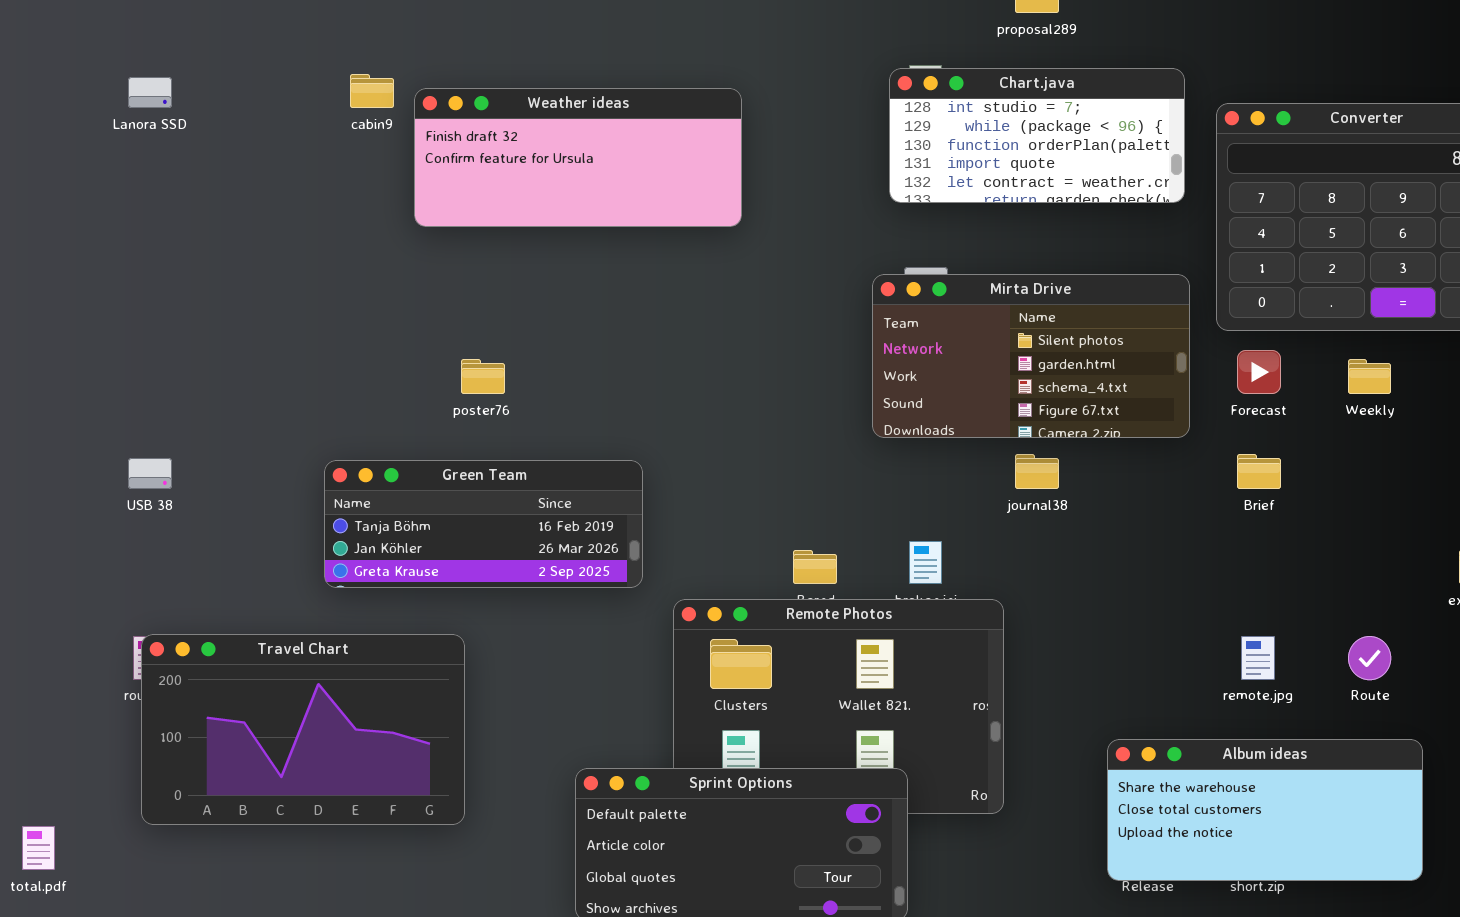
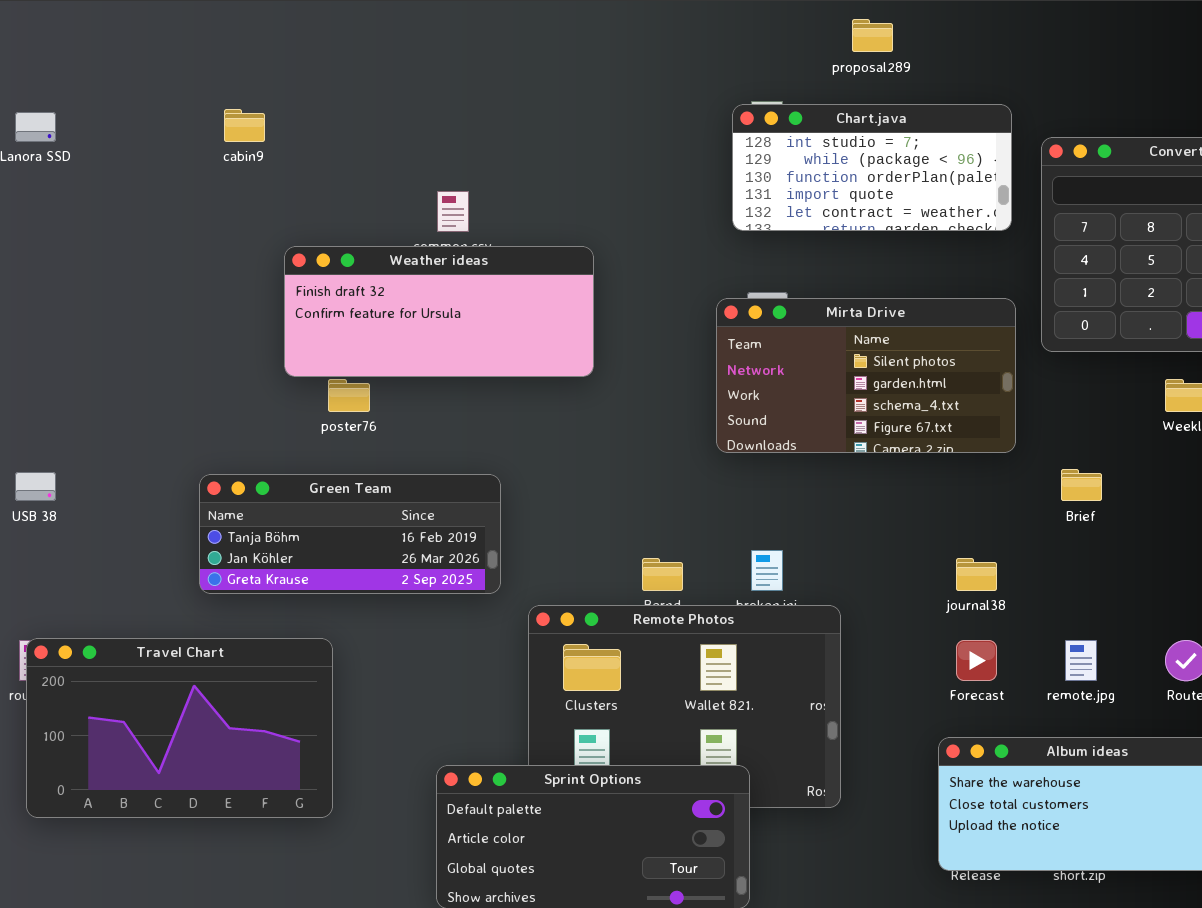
Weather ideas: [414,88,742,227] -> [284,246,594,377], moved
Forecast: [1237,350,1281,394] -> [956,640,997,681], moved
journal38: [1015,454,1059,489] -> [956,558,997,591], moved

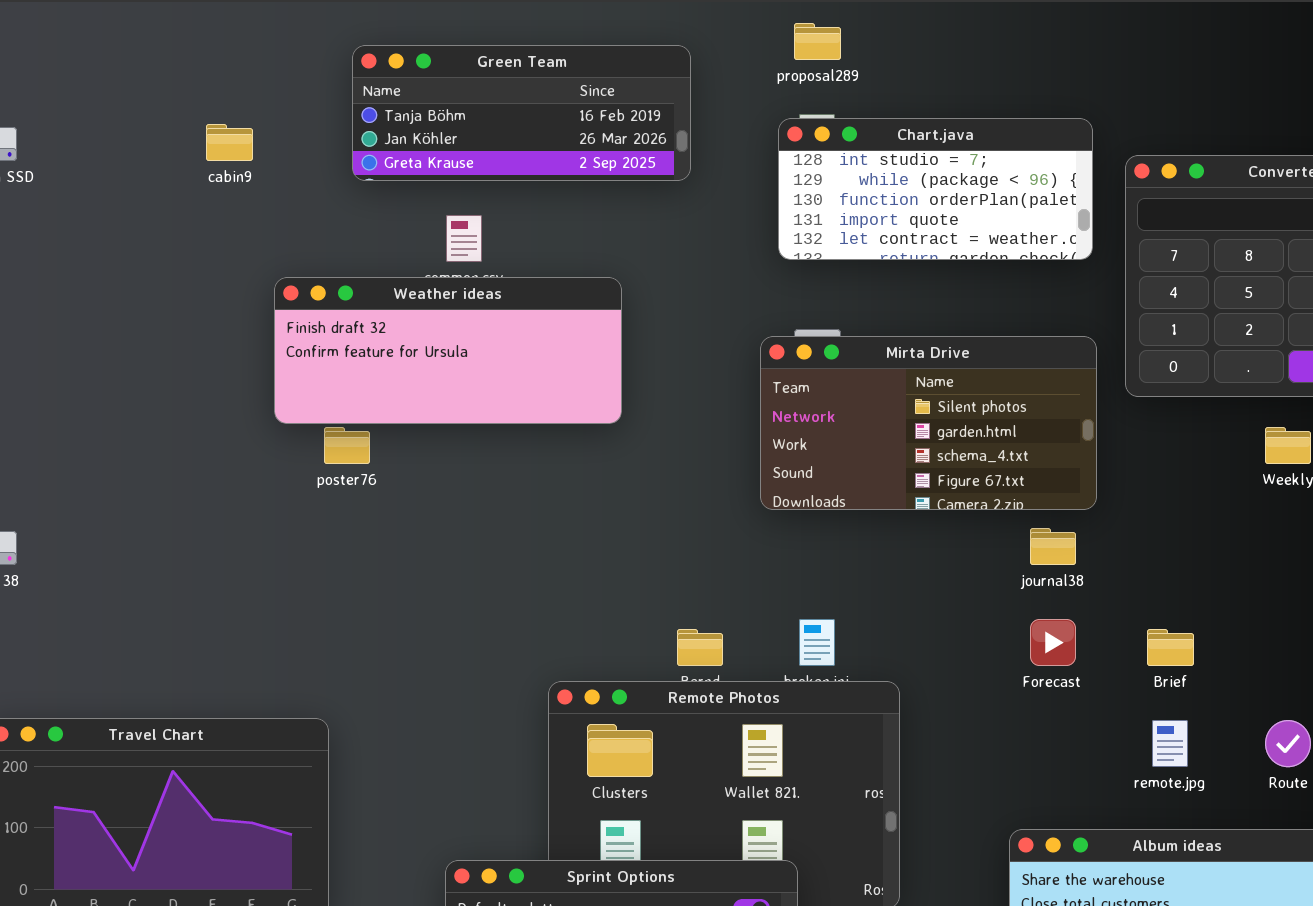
proposal289: [852,19,893,52] -> [794,23,841,60], moved
Brief: [1061,469,1102,501] -> [1147,629,1194,666], moved
Green Team: [199,474,501,594] -> [352,45,691,181], moved
journal38: [956,558,997,591] -> [1030,528,1076,565], moved
Forecast: [956,640,997,681] -> [1030,619,1076,666], moved

